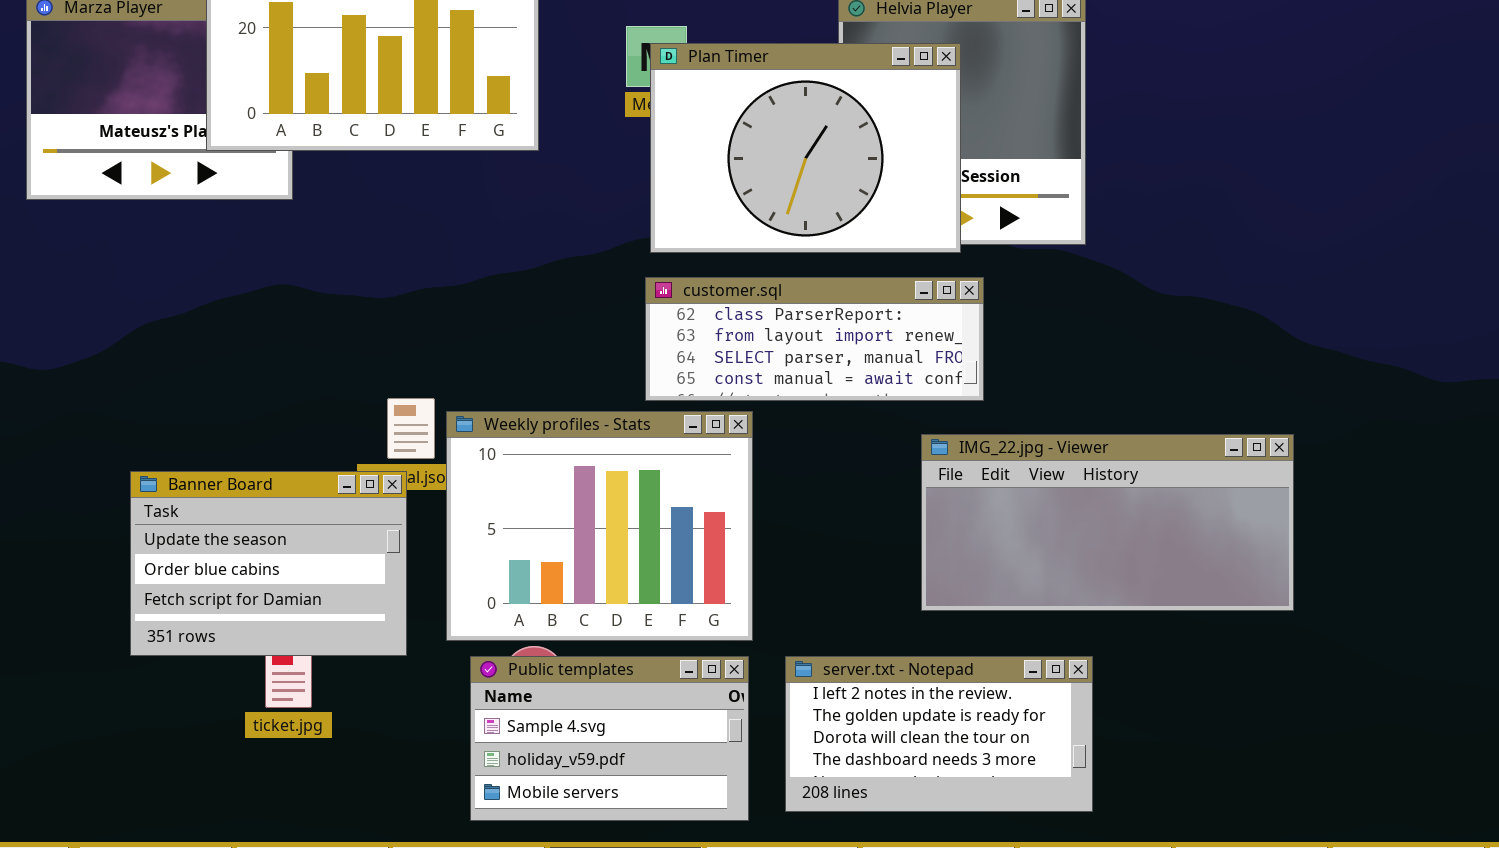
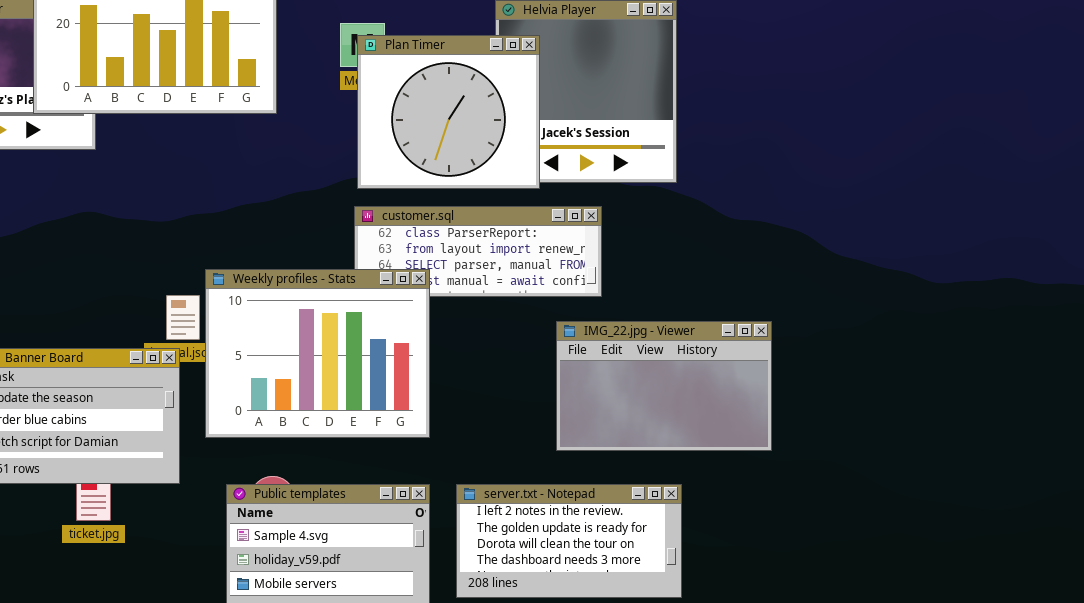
Plan Timer: [650,43,961,253] -> [357,35,540,189], resized
Weekly profiles - Stats: [446,411,753,641] -> [205,269,430,438], moved
IMG_22.jpg - Viewer: [921,434,1294,611] -> [556,321,772,451], resized

